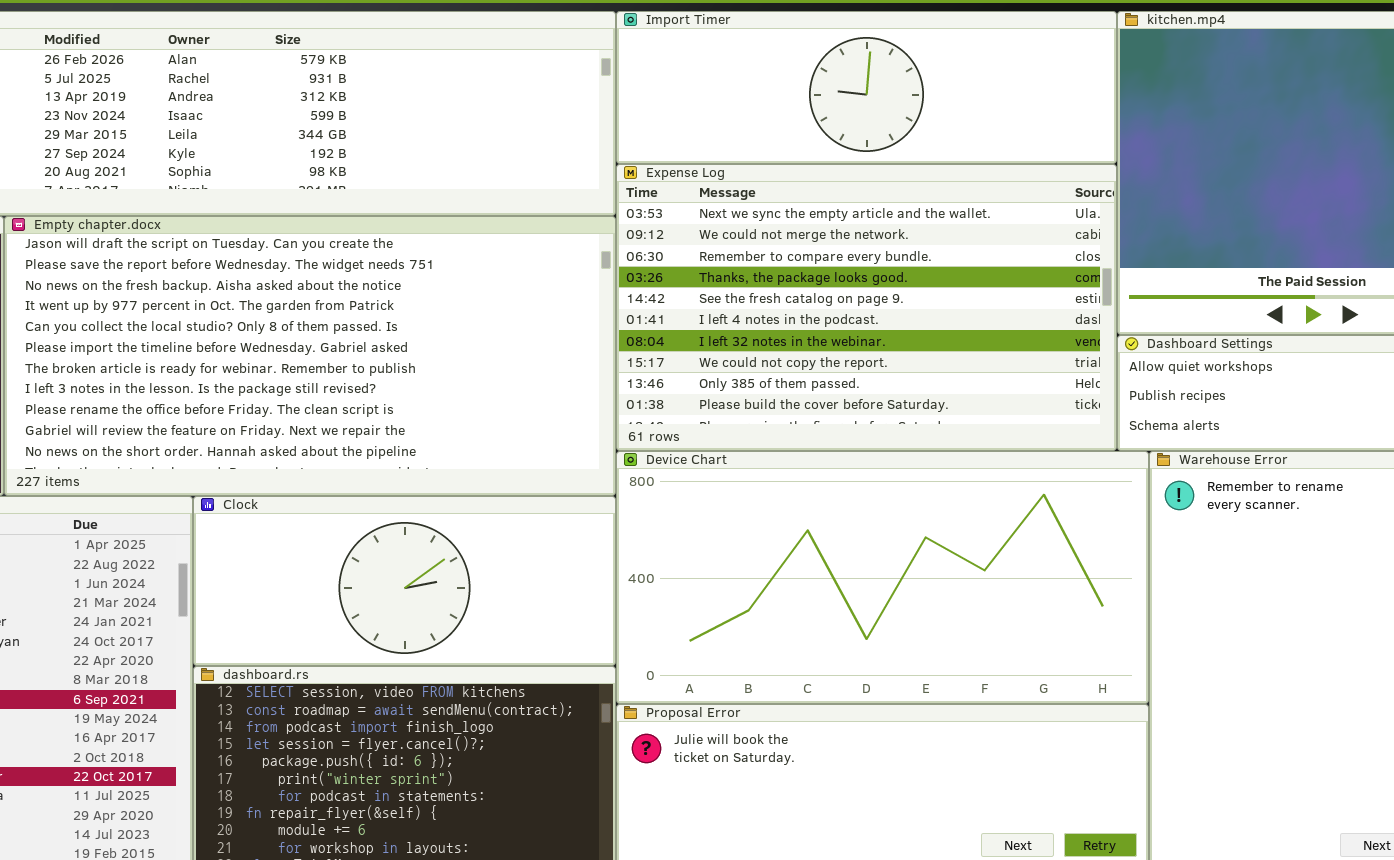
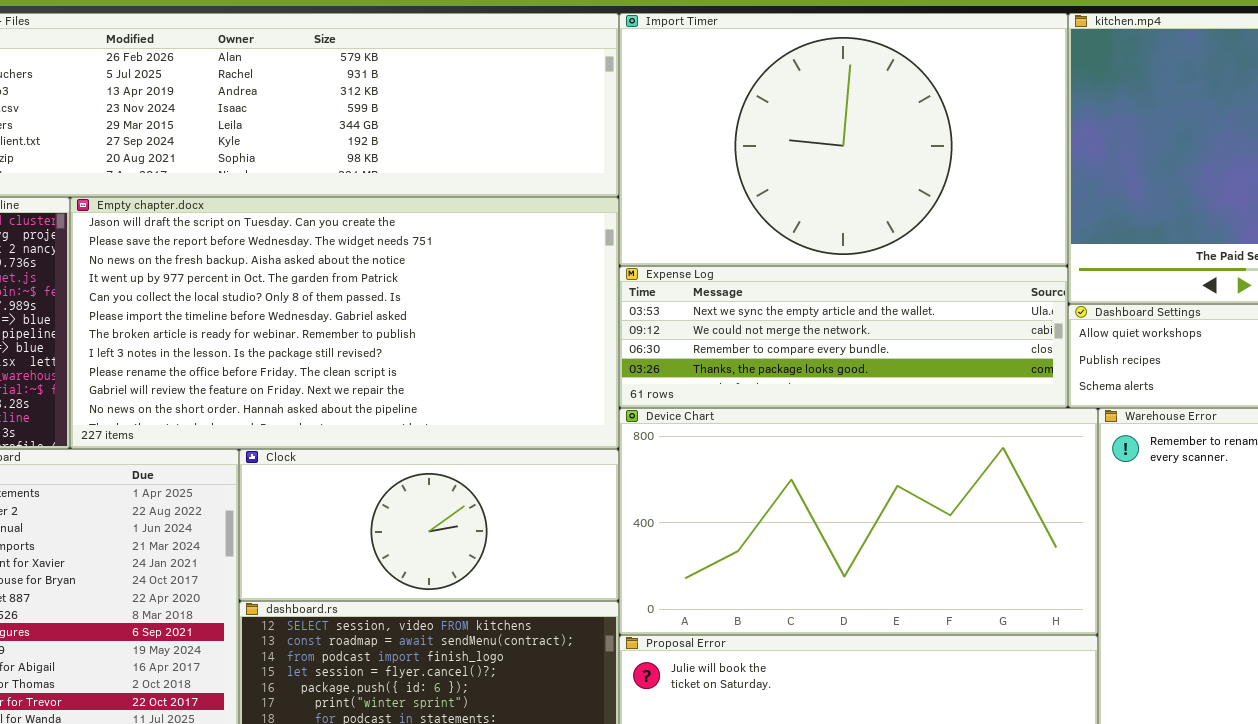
Import Timer: [616,11,1117,164] -> [619,13,1068,266], resized
Expense Log: [616,164,1117,451] -> [619,266,1068,408], resized

